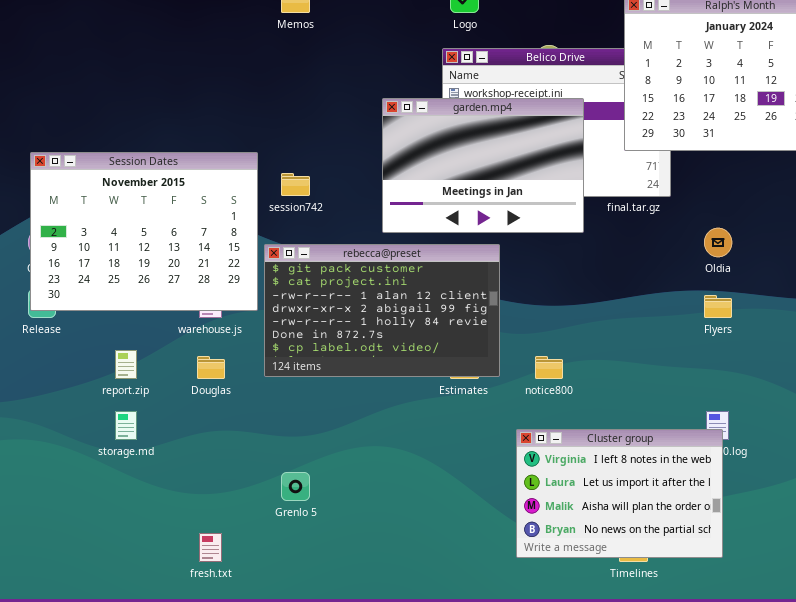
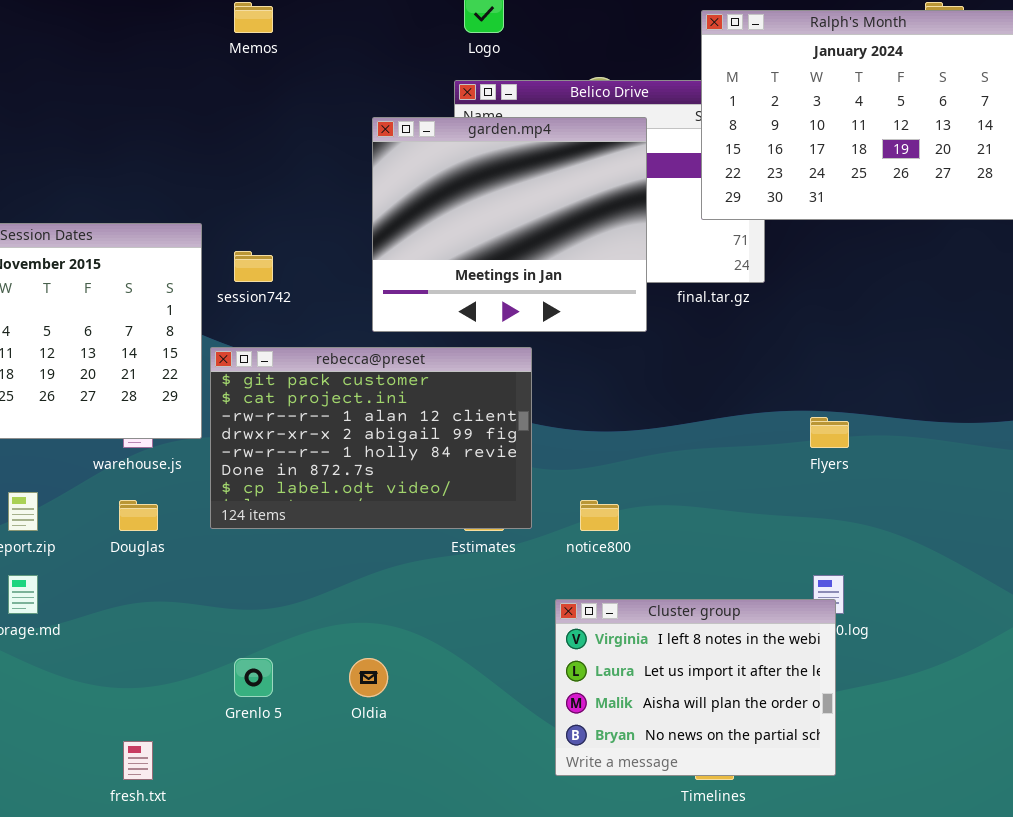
garden.mp4: [382,98,584,233] -> [372,117,647,332], resized
Oldia: [704,228,732,257] -> [349,658,388,697], moved

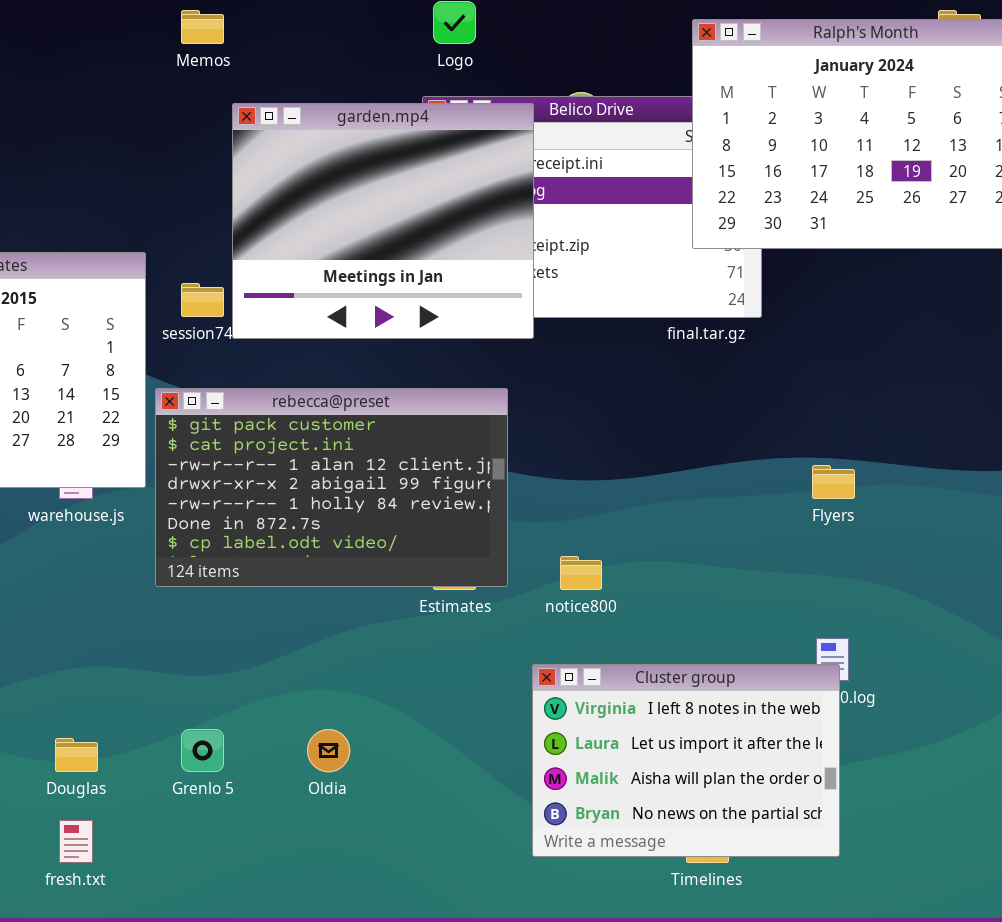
garden.mp4: [372,117,647,332] -> [232,103,534,339], moved
Douglas: [119,500,158,531] -> [55,738,98,772], moved

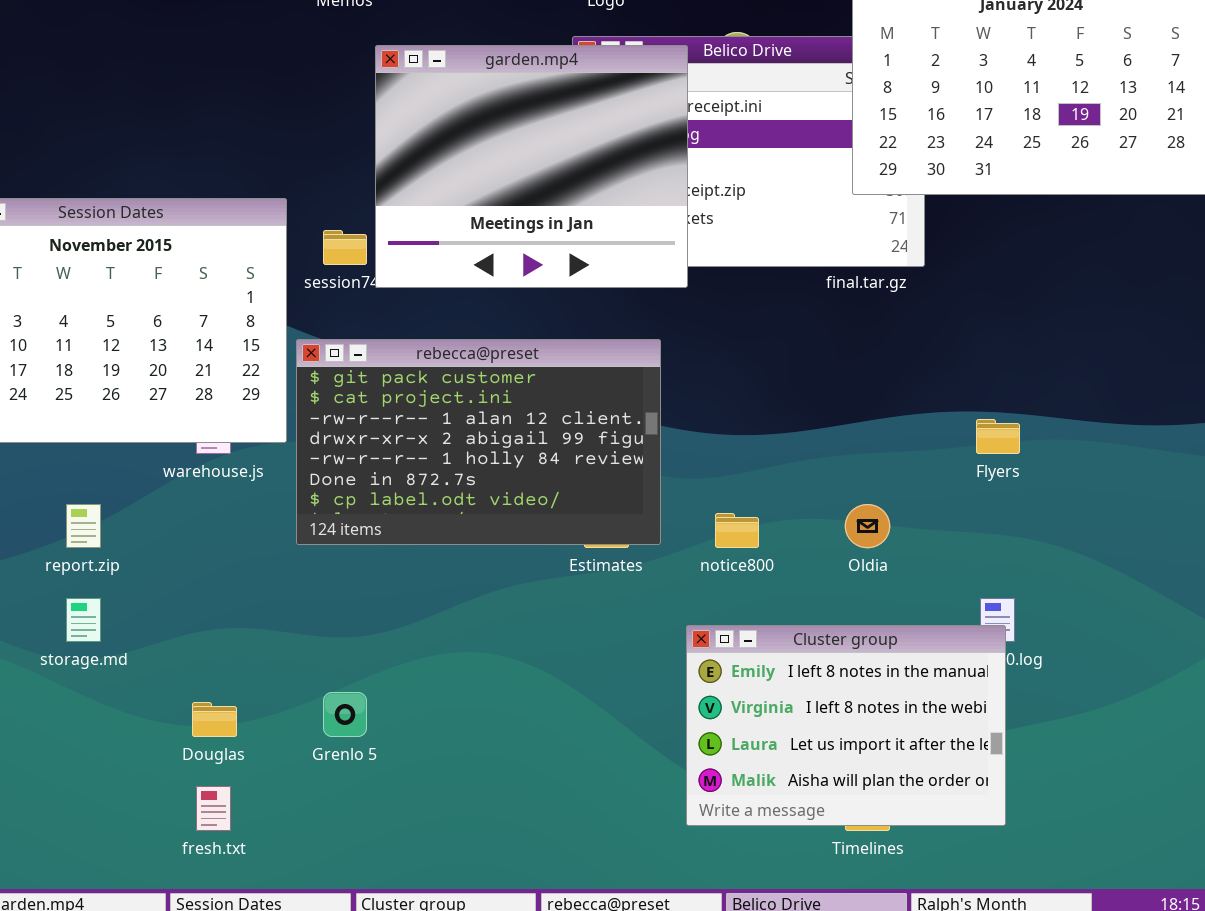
Cluster group: [532,664,840,857] -> [686,625,1006,826], scrolled up 1 row
Oldia: [307,729,350,772] -> [845,504,890,548], moved

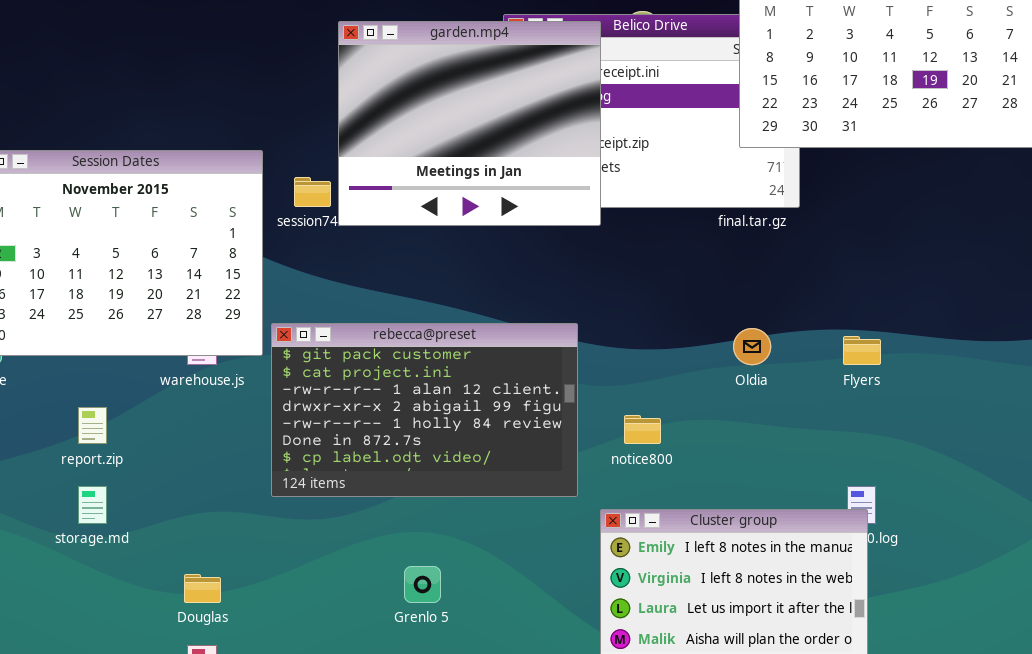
rebecca@preset: [296,339,661,545] -> [271,323,578,497], moved
Oldia: [845,504,890,548] -> [733,328,771,365], moved
Grenlo 5: [323,692,367,737] -> [404,566,441,603], moved

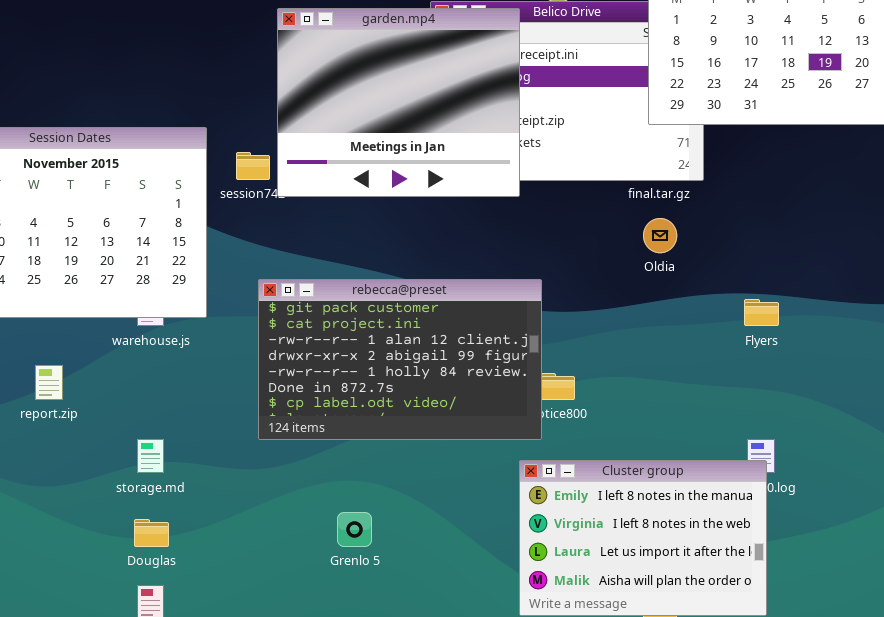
rebecca@preset: [271,323,578,497] -> [258,279,542,440], moved
Oldia: [733,328,771,365] -> [643,218,677,253], moved
storage.md: [78,486,107,524] -> [137,439,164,473], moved

